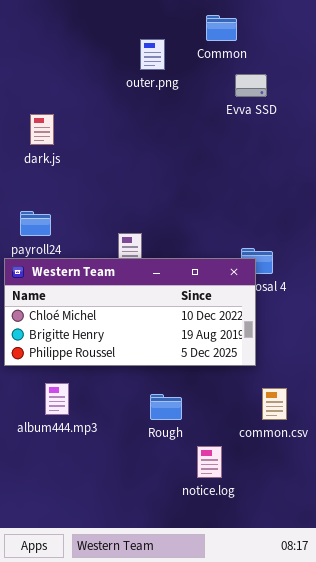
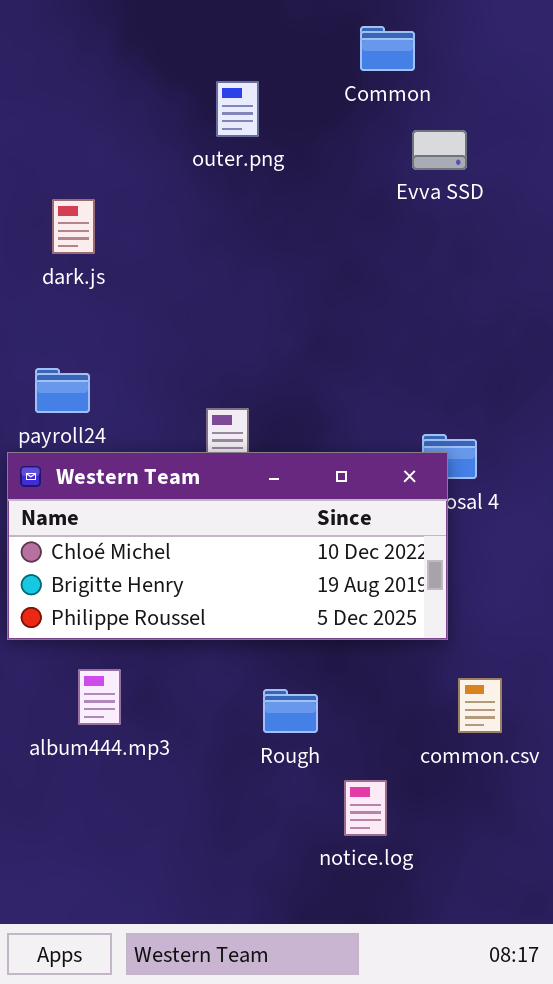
outer.png: [140,39,165,70] -> [216,81,259,137], moved

